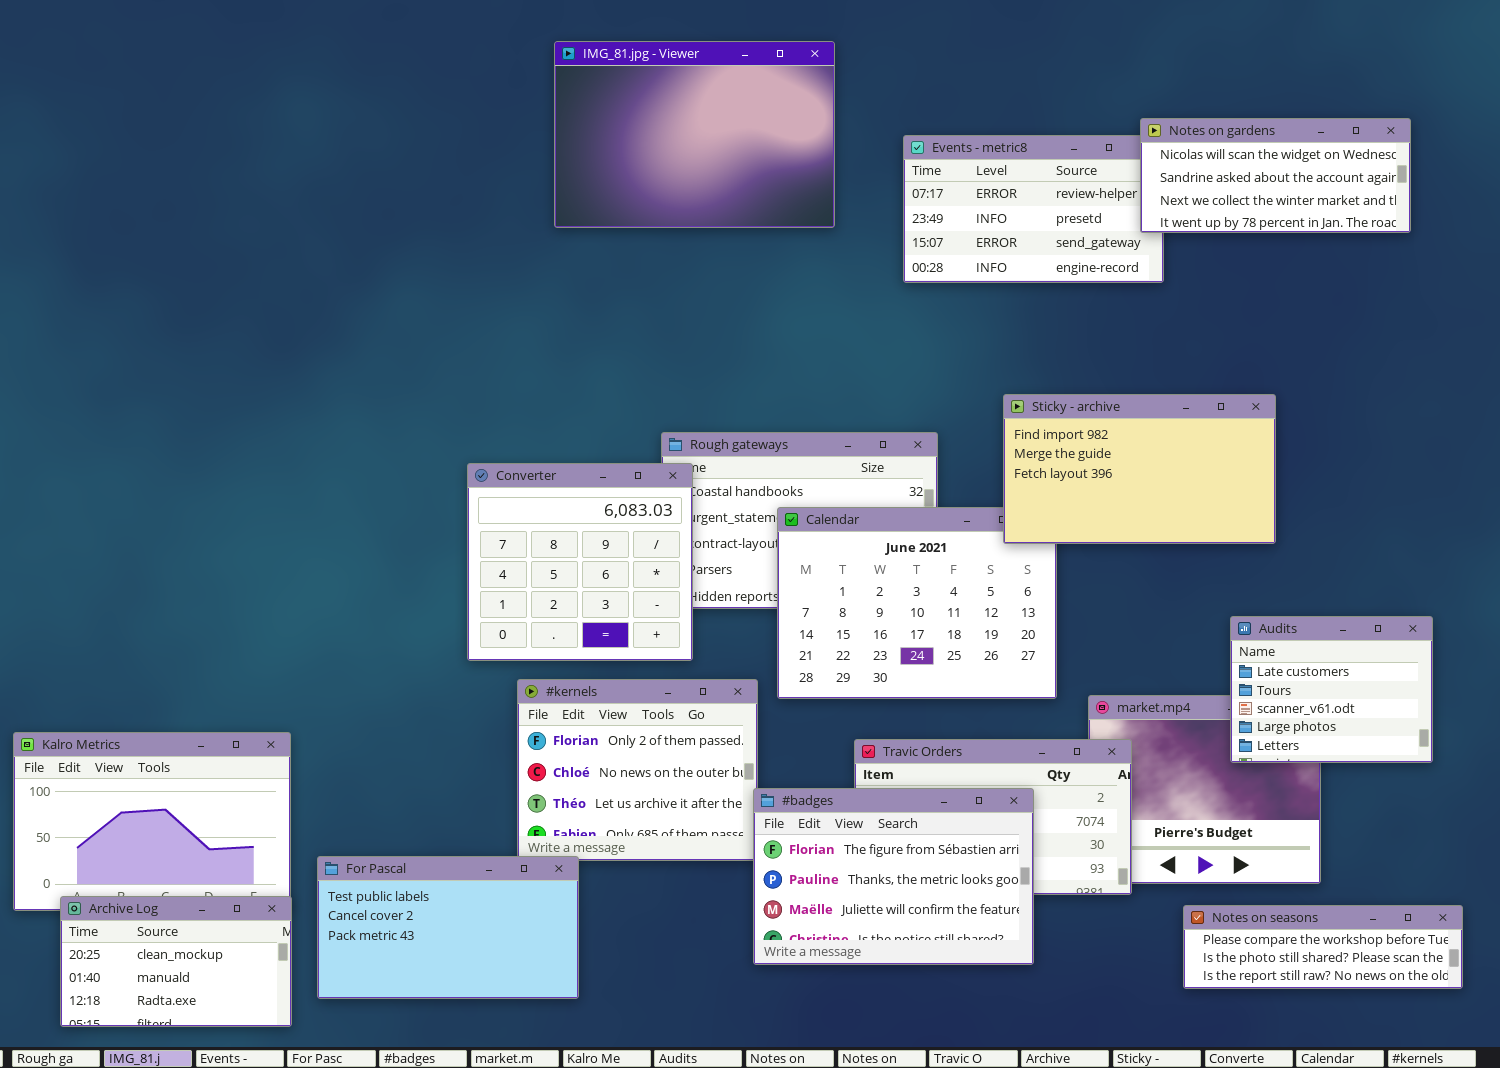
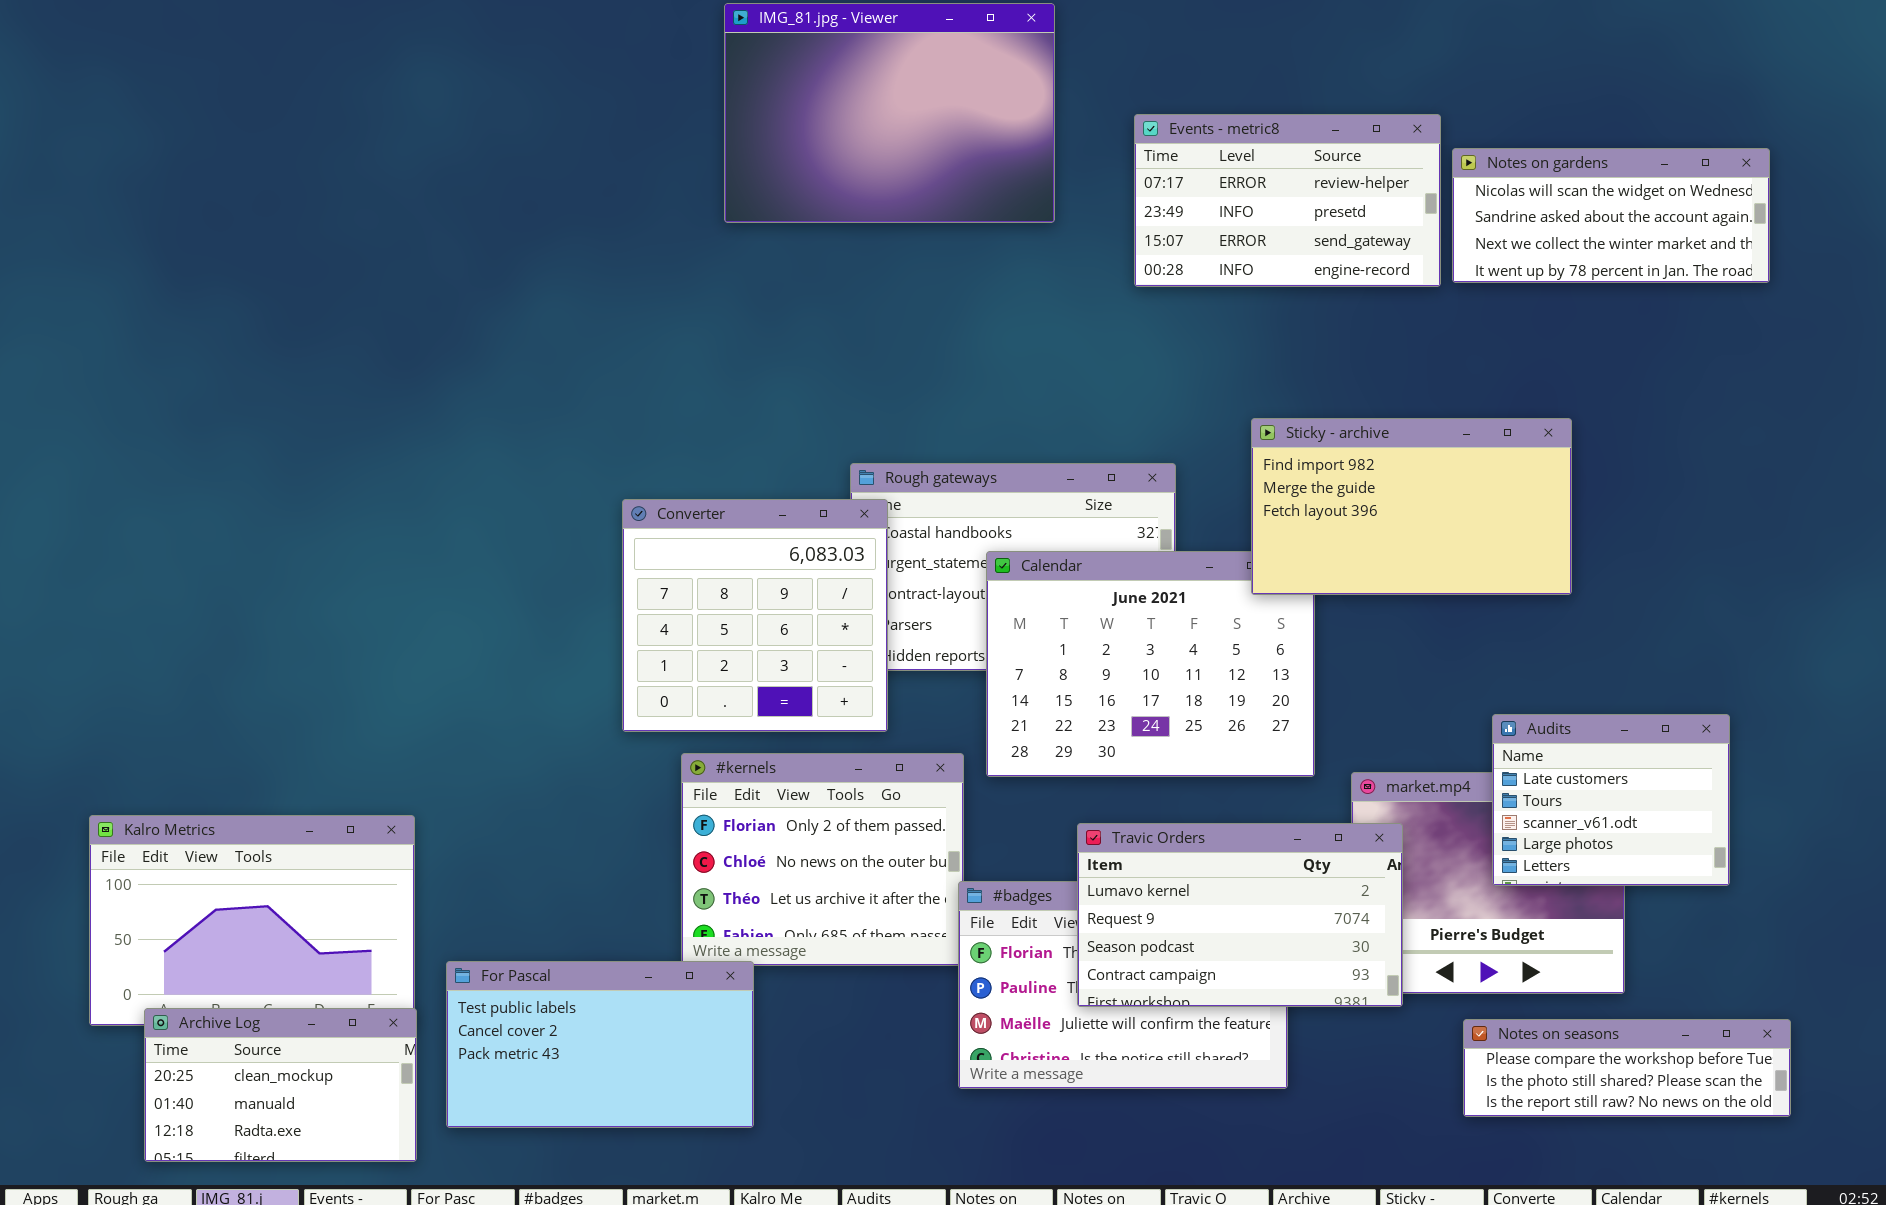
Notes on gardens: [1140,118,1411,233] -> [1452,148,1770,283], moved
Audits: [1230,616,1433,763] -> [1492,714,1730,886], moved
Travic Orders: [854,739,1132,895] -> [1077,823,1403,1007], raised

